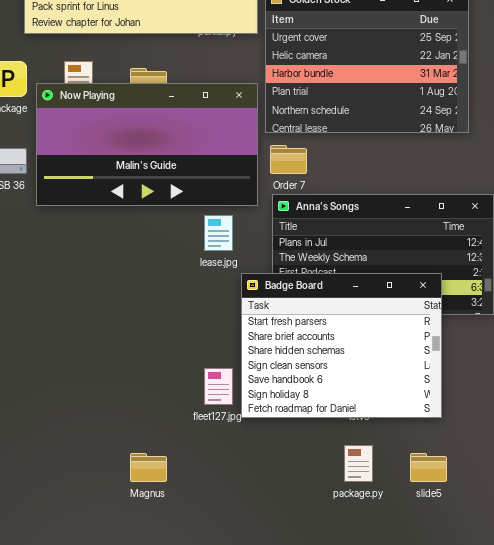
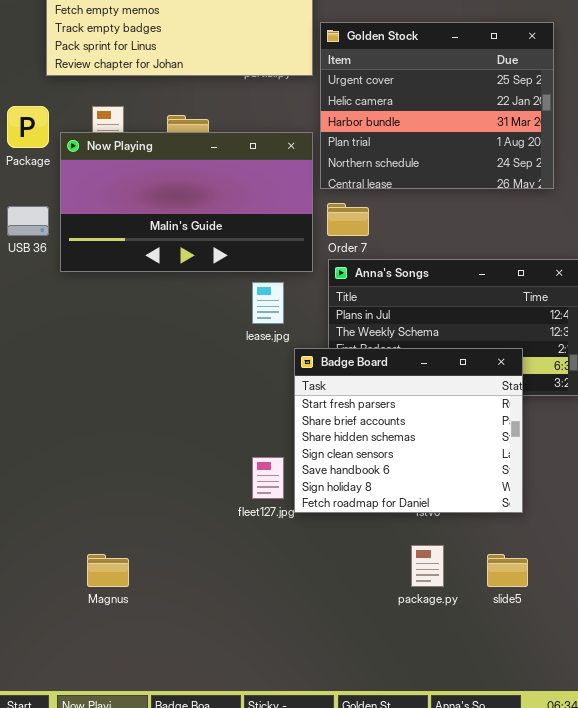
Magnus: [130,453,167,482] -> [87,554,129,587], moved

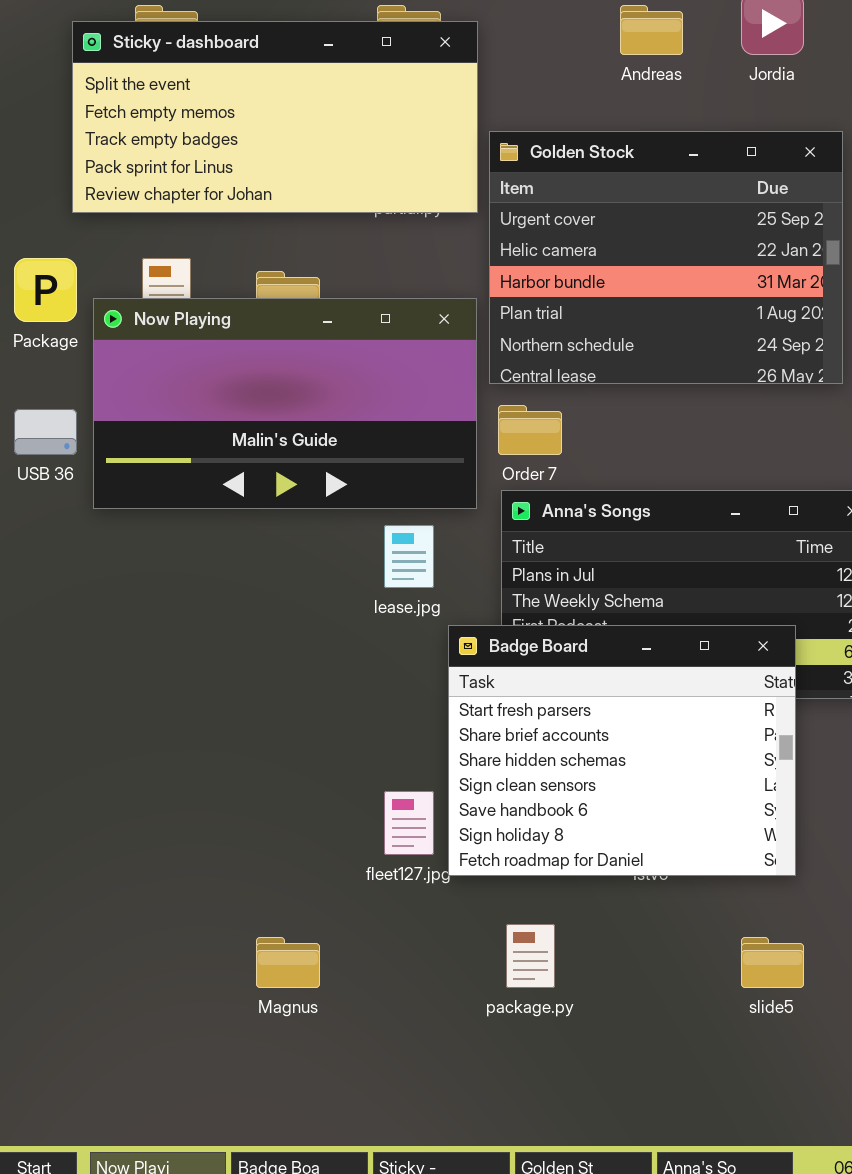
package.py: [411,545,444,587] -> [506,924,555,988], moved
Magnus: [87,554,129,587] -> [256,937,320,988], moved

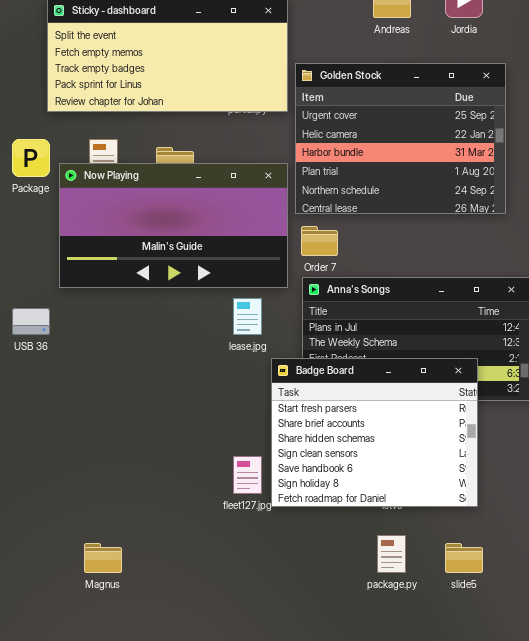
USB 36: [14,409,77,455] -> [12,308,50,335], moved
package.py: [506,924,555,988] -> [377,535,406,573], moved
Magnus: [256,937,320,988] -> [84,543,122,573], moved

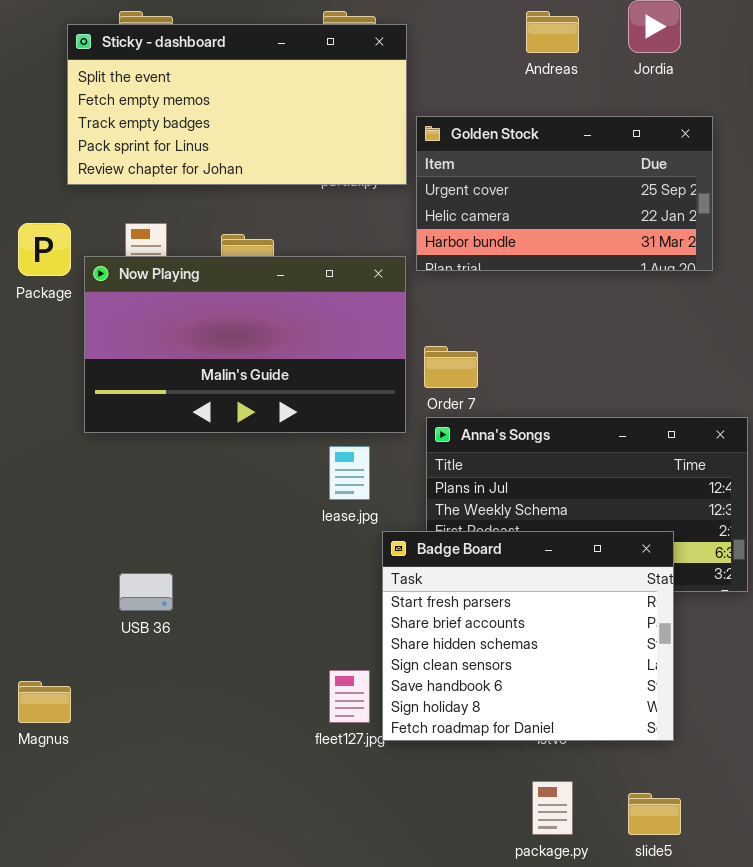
Golden Stock: [295,63,506,214] -> [416,116,713,271], resized
USB 36: [12,308,50,335] -> [119,573,173,611], moved
Magnus: [84,543,122,573] -> [18,681,71,723], moved

